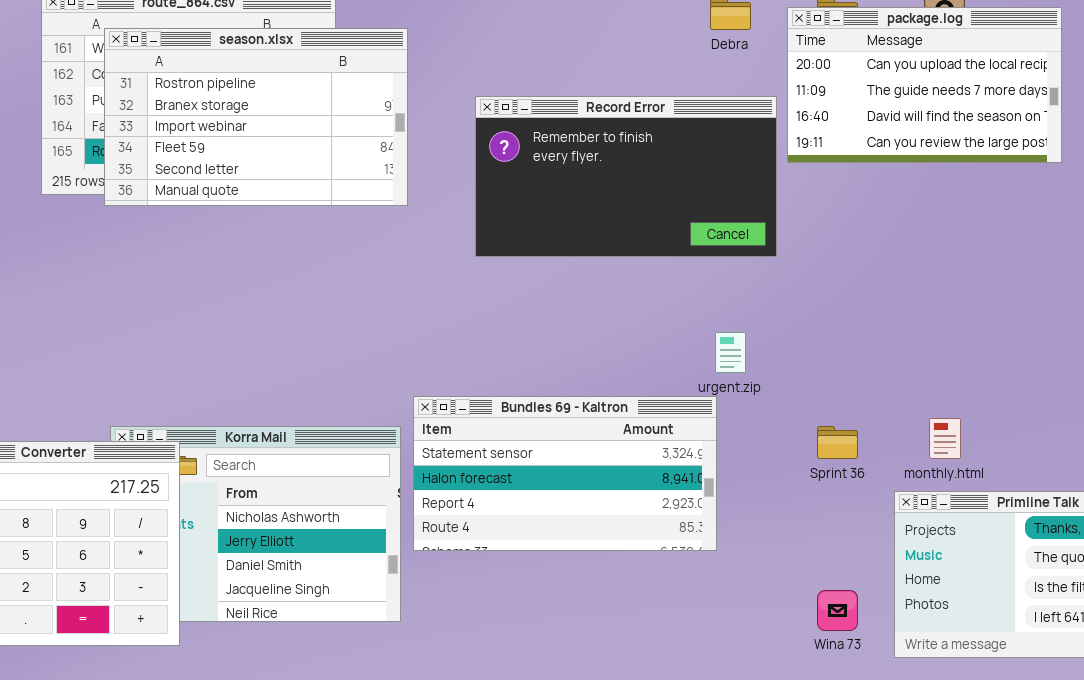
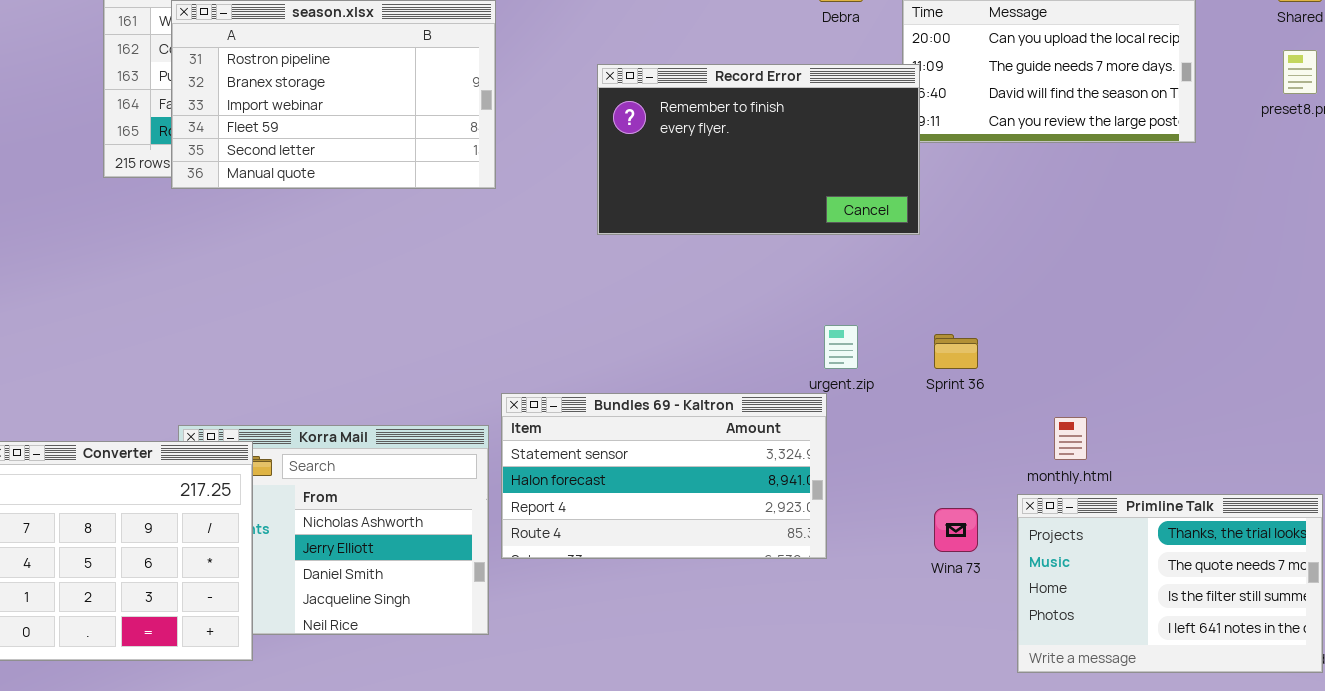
Record Error: [475,96,777,257] -> [597,64,920,235], moved
Sprint 36: [817,426,858,459] -> [934,334,978,369], moved
Wina 73: [817,590,858,631] -> [934,508,978,552], moved

